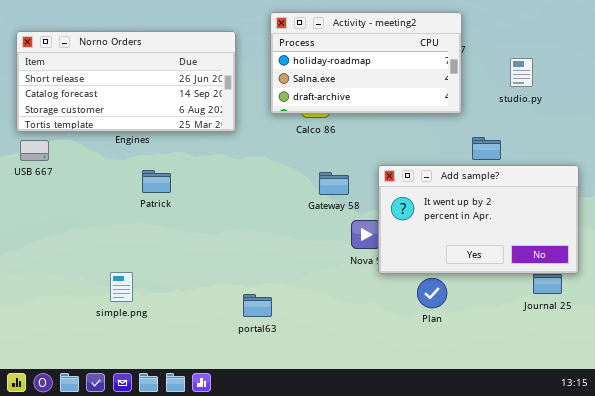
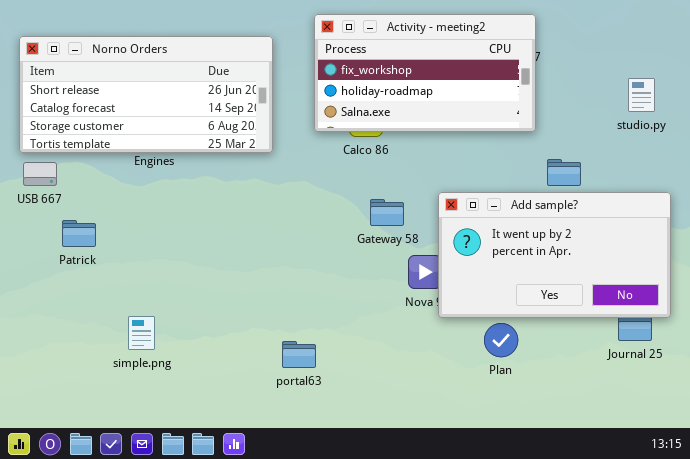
Activity - meeting2: [270,12,462,114] -> [314,14,536,132], scrolled up 1 row
studio.py: [510,58,533,87] -> [628,78,655,112], moved
Patrick: [142,170,171,193] -> [62,220,96,247], moved

